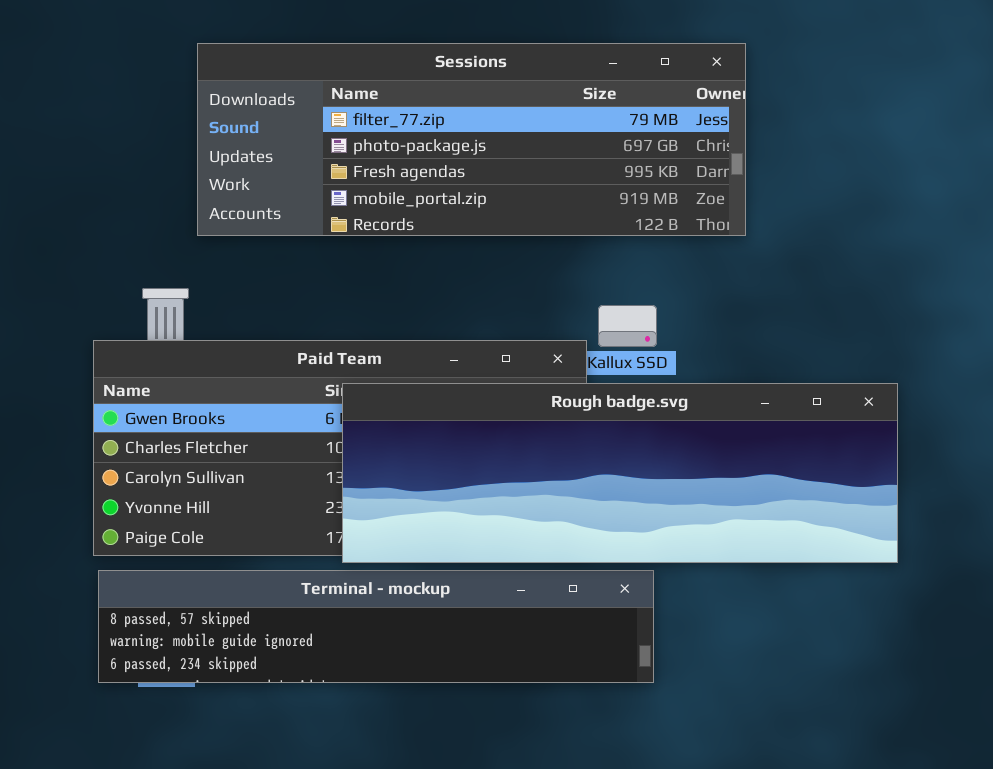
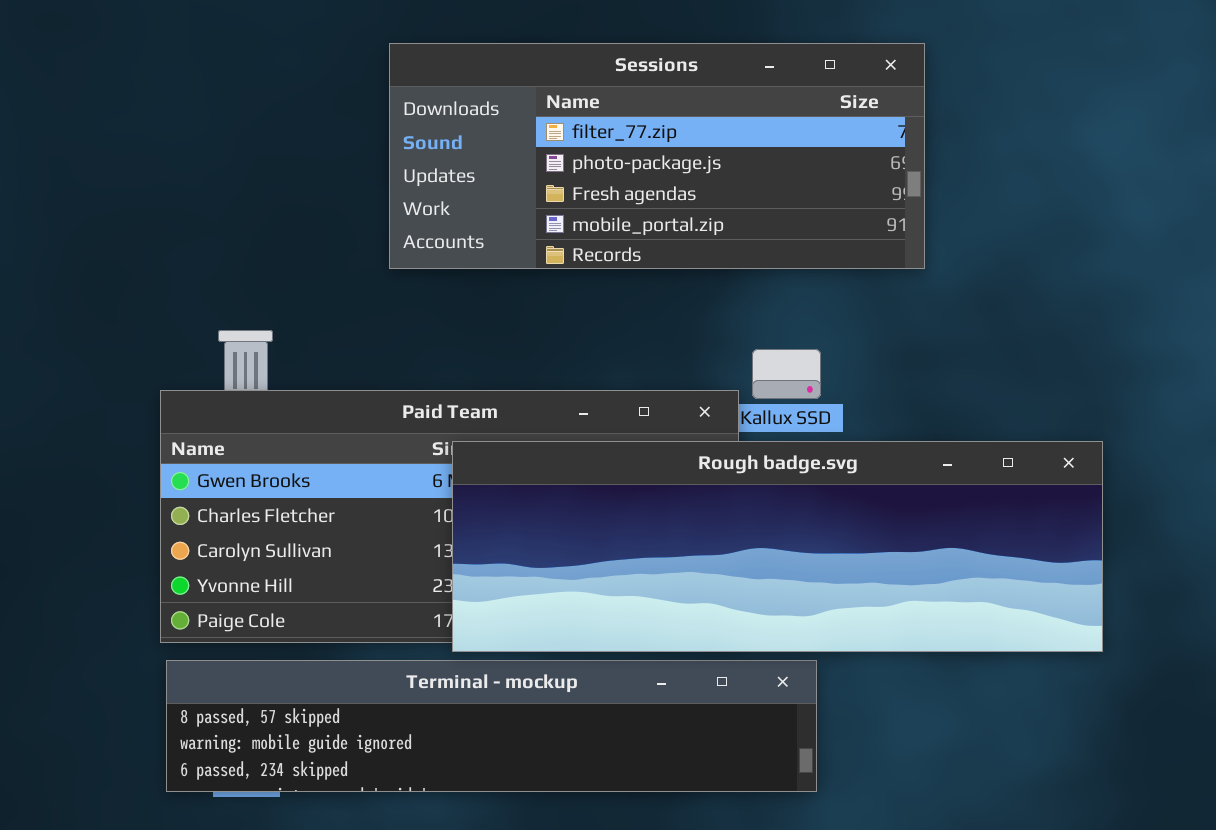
Sessions: [197,43,746,236] -> [389,43,925,269], resized

